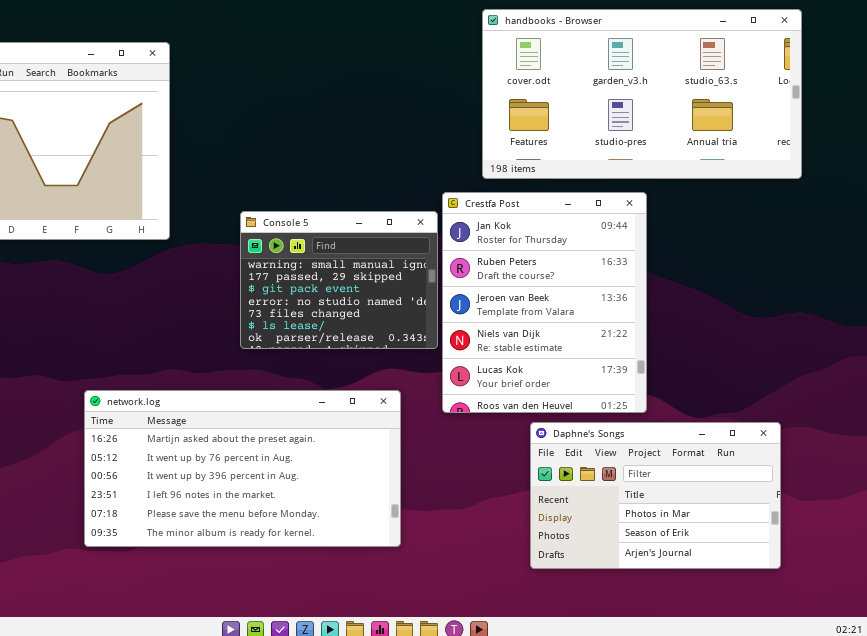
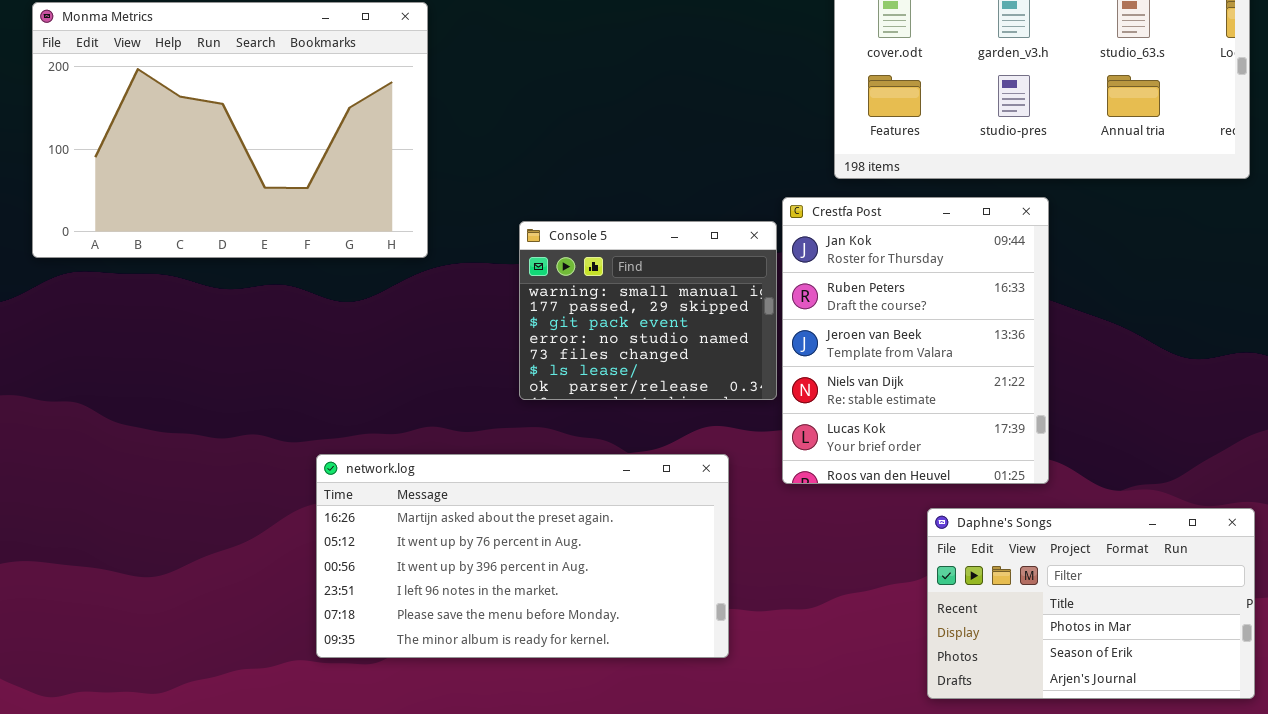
Daphne's Songs: [530,422,781,569] -> [927,508,1255,699], moved

